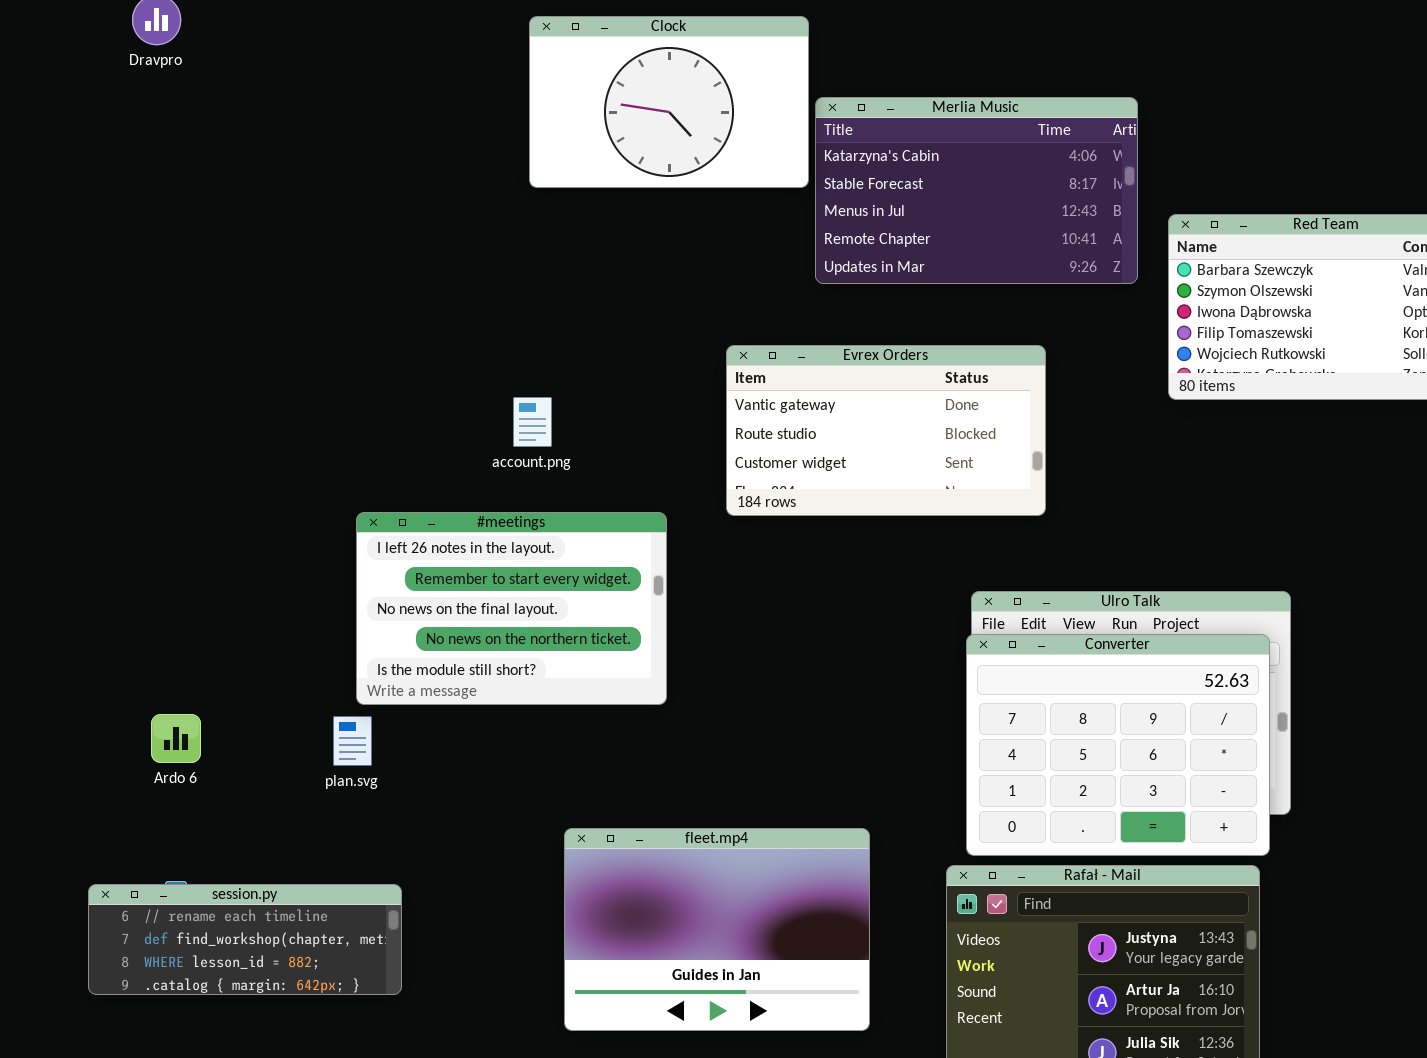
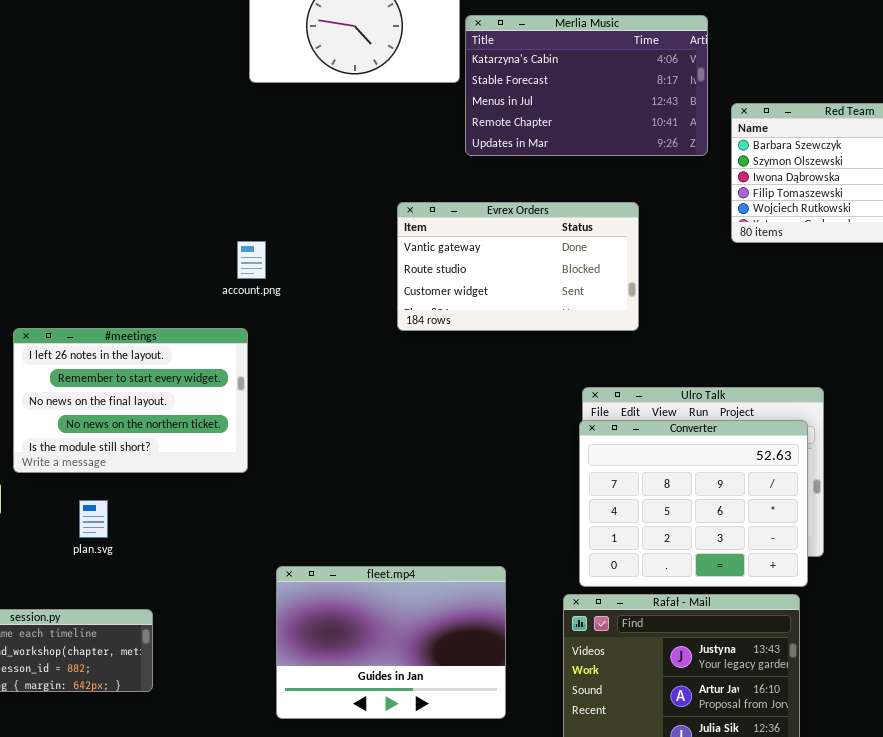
#meetings: [356,512,667,705] -> [13,328,248,473], moved
plan.svg: [333,716,372,766] -> [79,500,108,538], moved

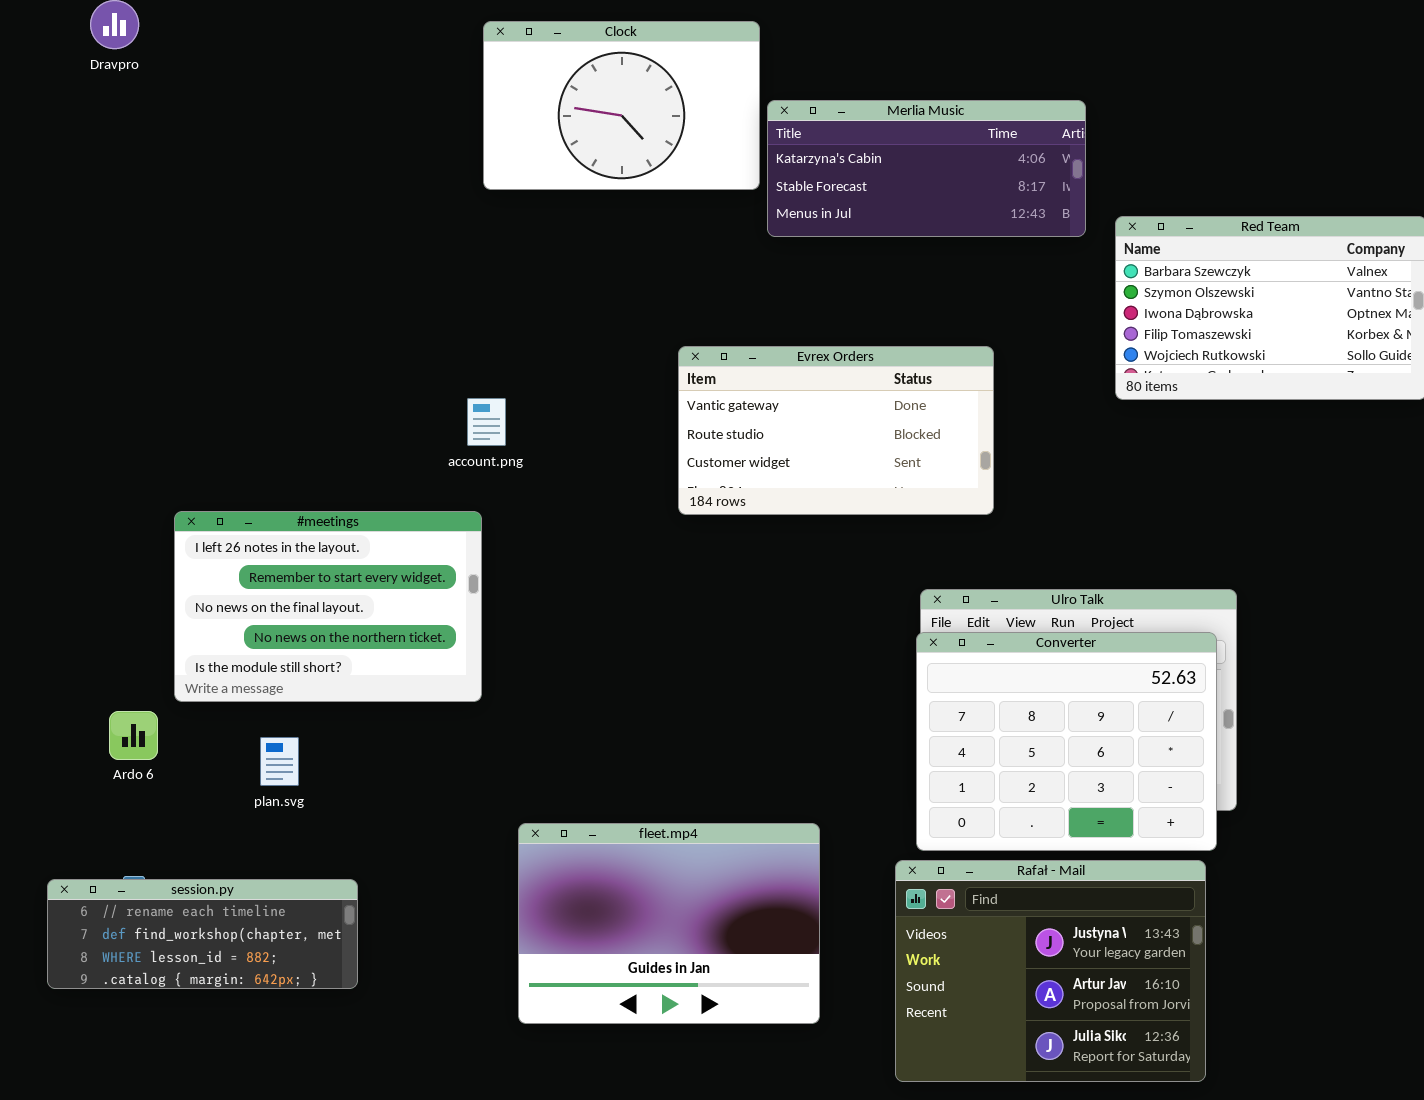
Merlia Music: [465,15,708,156] -> [767,100,1086,237], resized

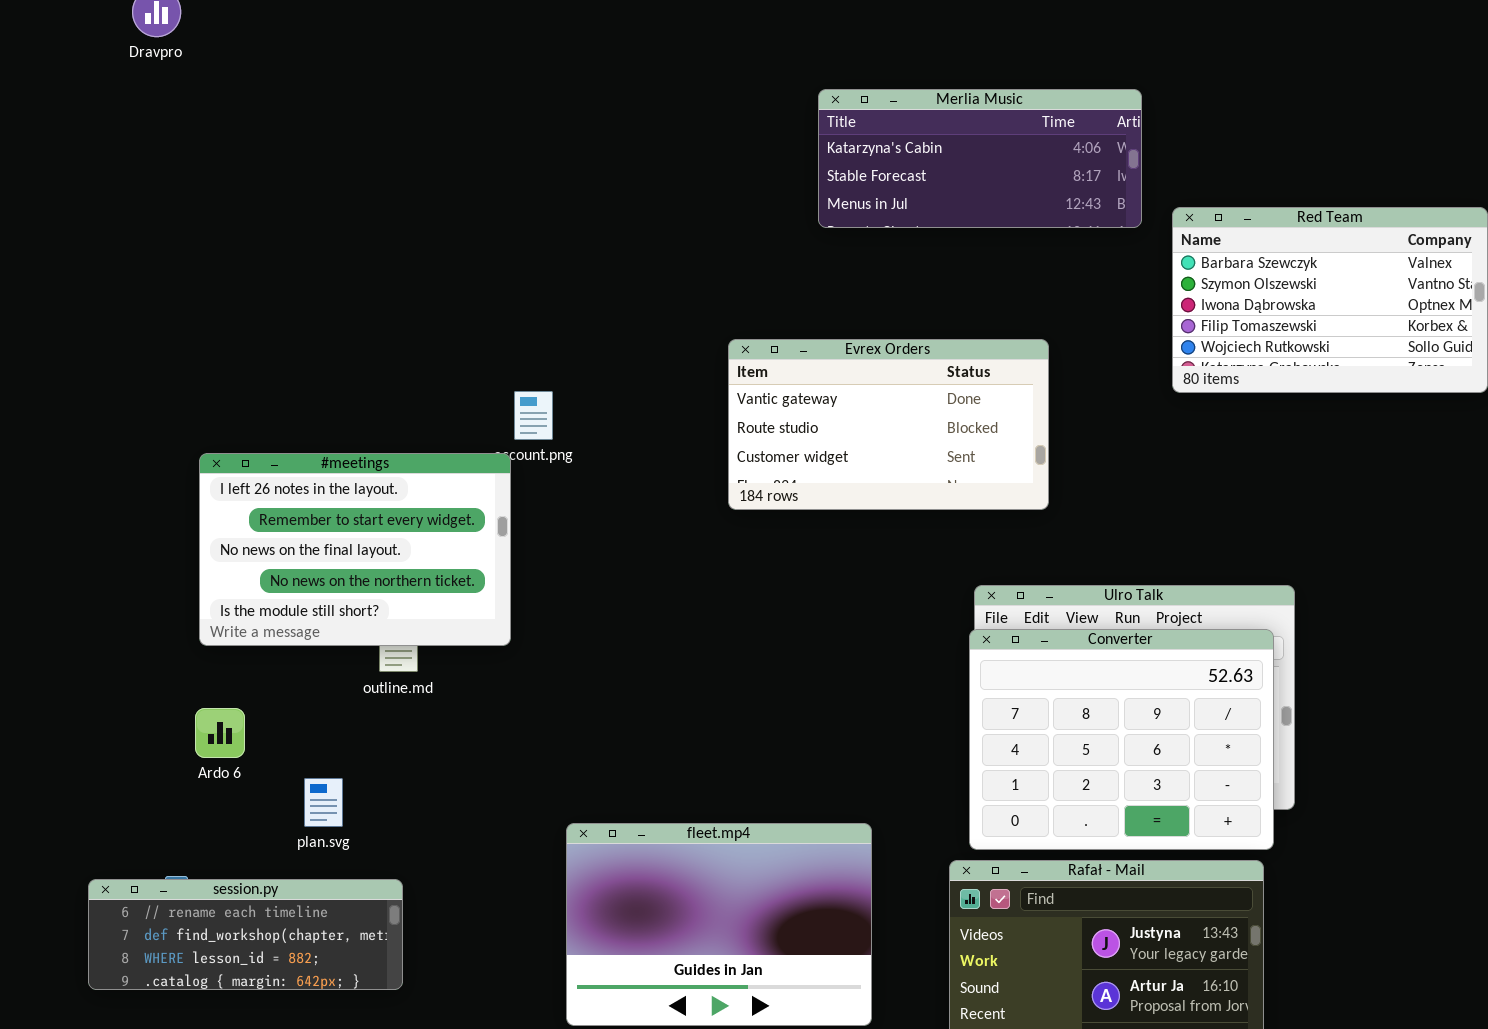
Clock: [483,21,760,190] -> none, closed
#meetings: [174,511,482,702] -> [199,453,511,646], moved
Ardo 6: [109,711,158,760] -> [195,708,245,758], moved
plan.svg: [260,737,299,786] -> [304,778,343,827], moved

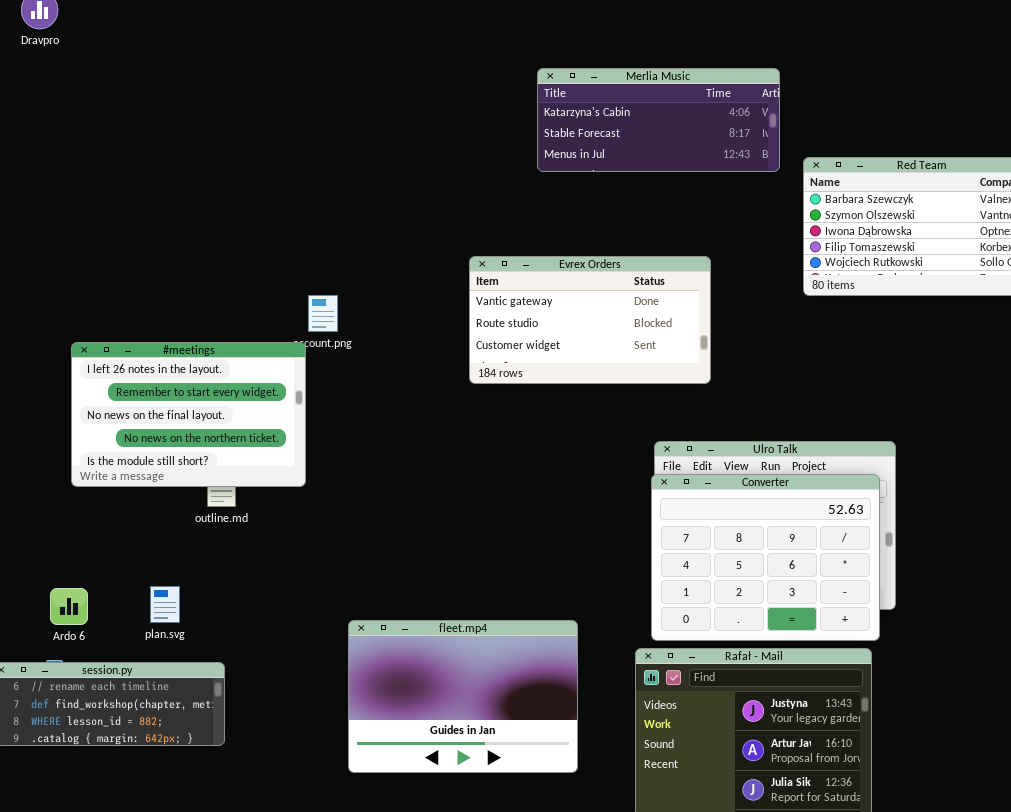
Ardo 6: [195,708,245,758] -> [50,588,88,625], moved

